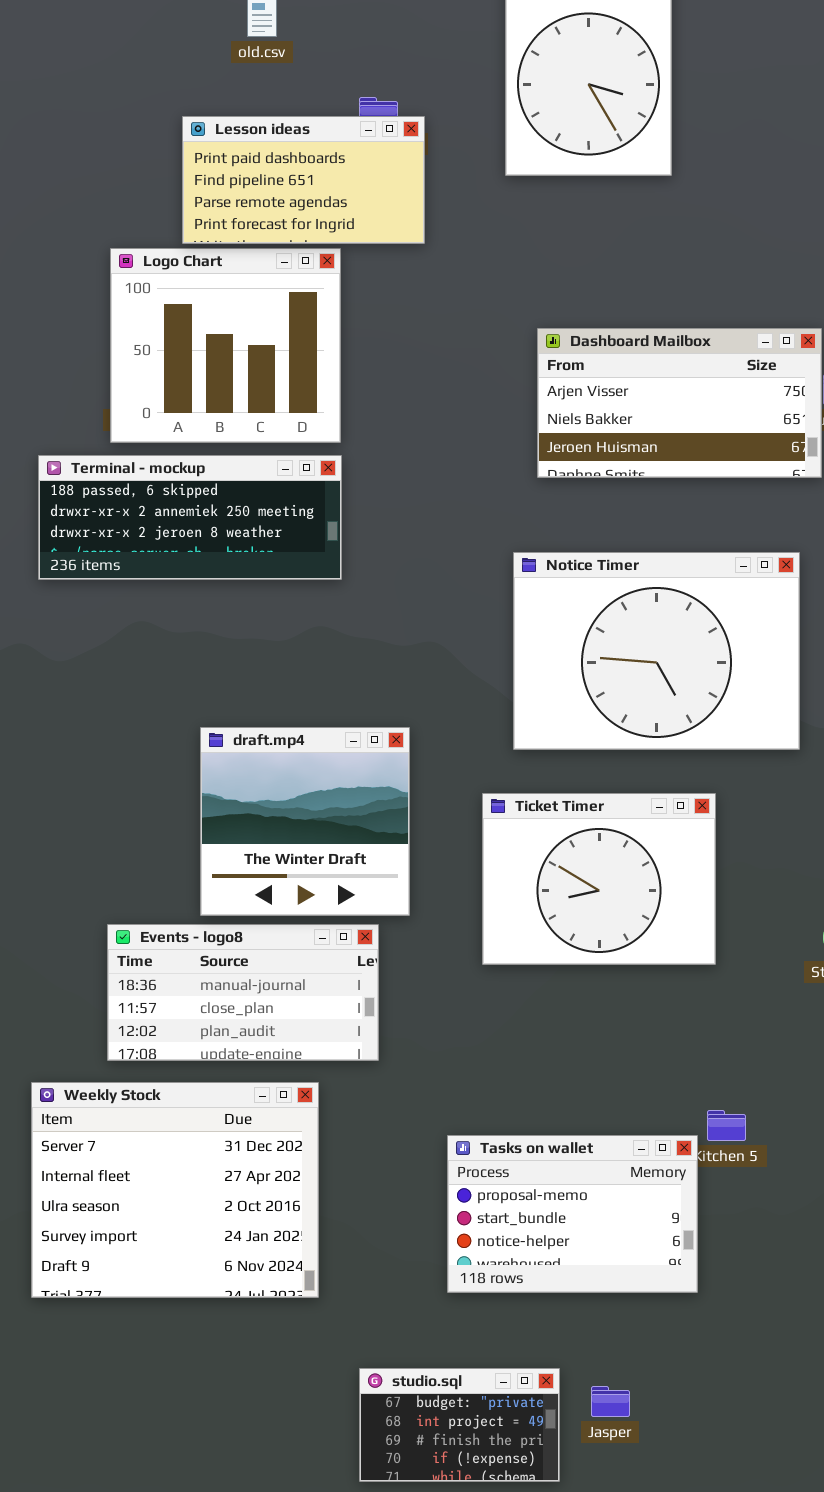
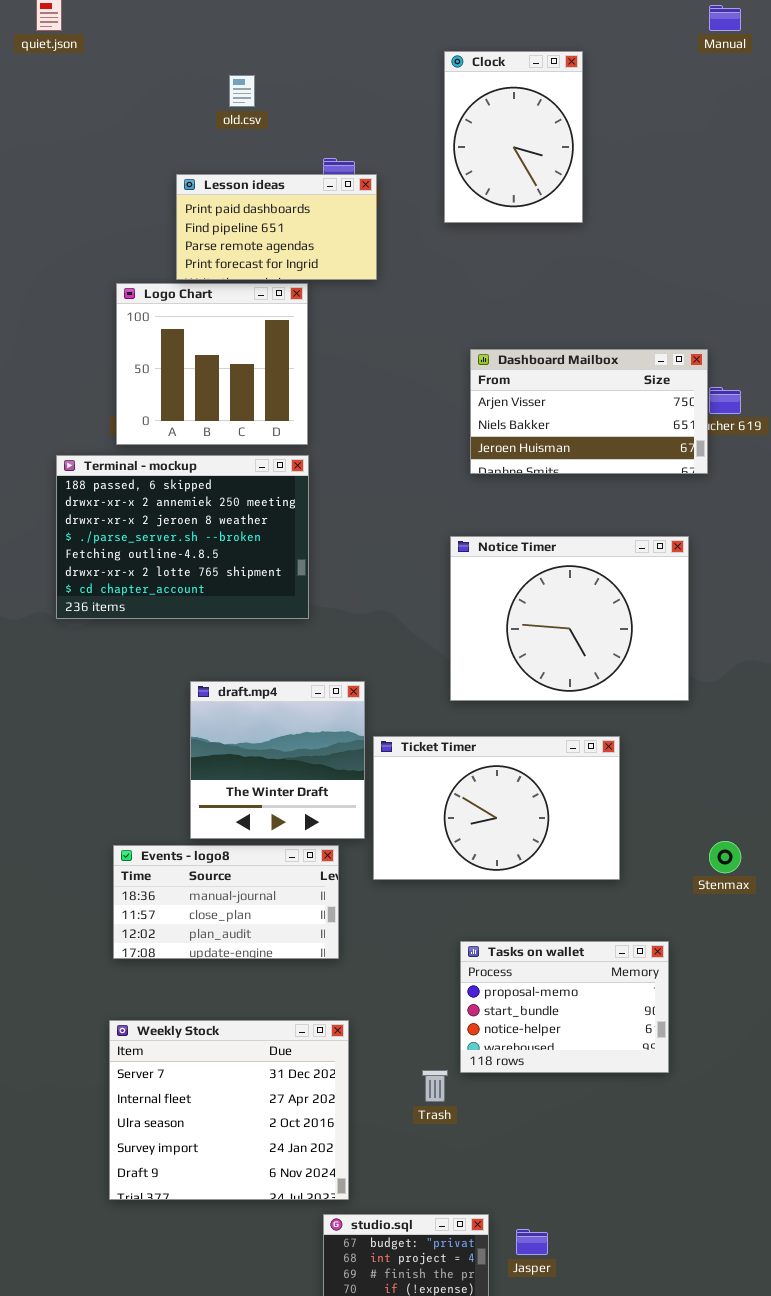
Terminal - mockup: [38,455,342,580] -> [56,455,309,619], resized
Ticket Timer: [482,793,716,965] -> [373,736,620,880], resized
Weekly Stock: [31,1082,319,1298] -> [109,1020,349,1200], moved
Tasks on wallet: [447,1135,698,1293] -> [460,941,669,1073], moved

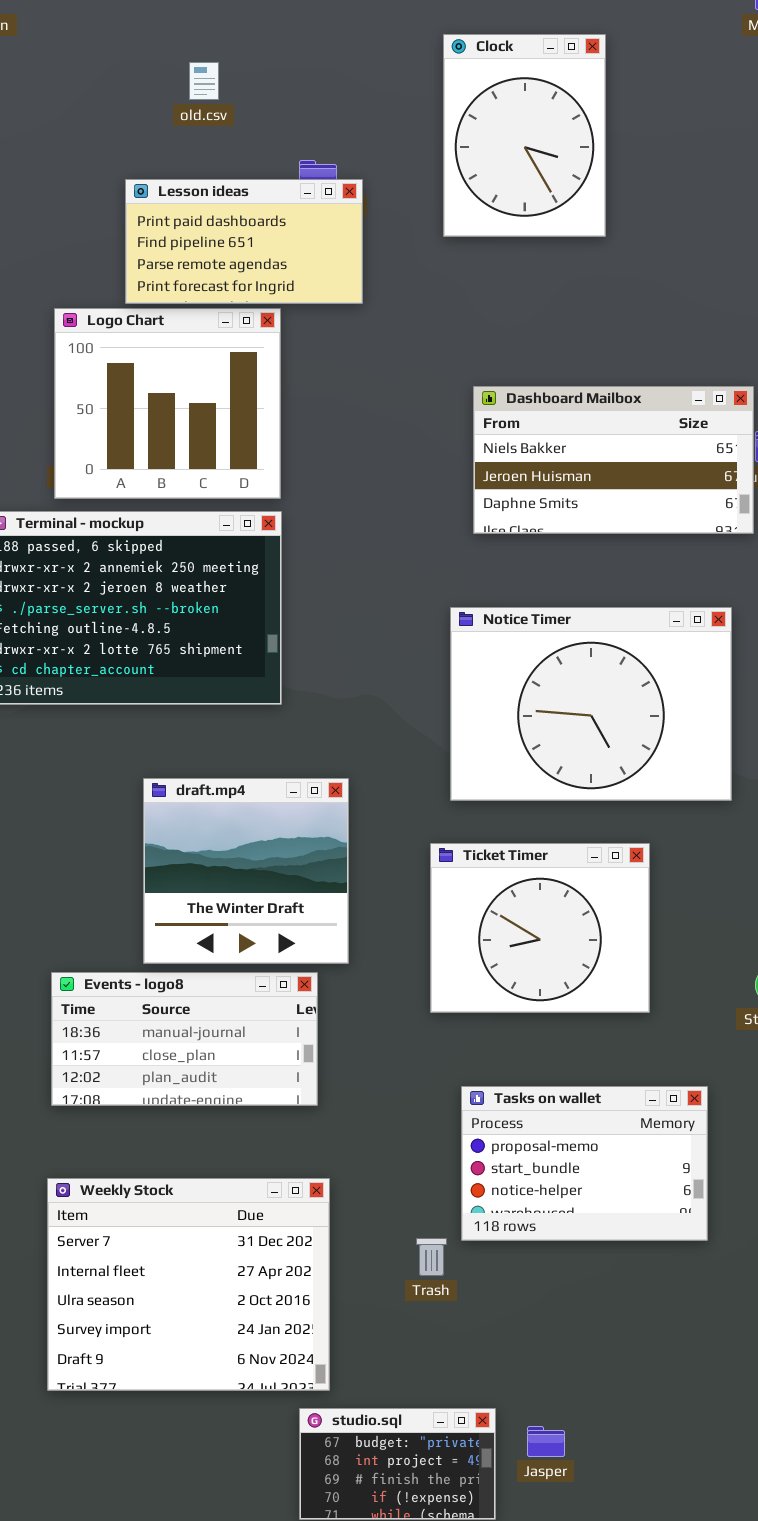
Dashboard Mailbox: [470,349,708,474] -> [473,386,754,534], scrolled down 1 row
Ticket Timer: [373,736,620,880] -> [430,843,650,1013], resized

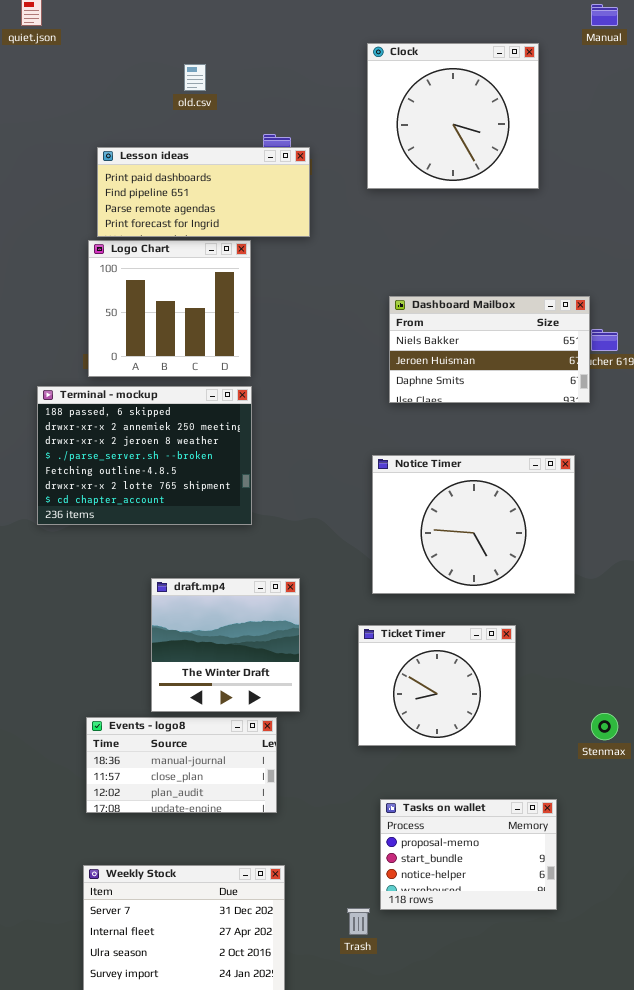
Clock: [443,34,606,237] -> [367,43,539,189], resized
Lesson ideas: [125,179,363,304] -> [97,147,310,237], resized

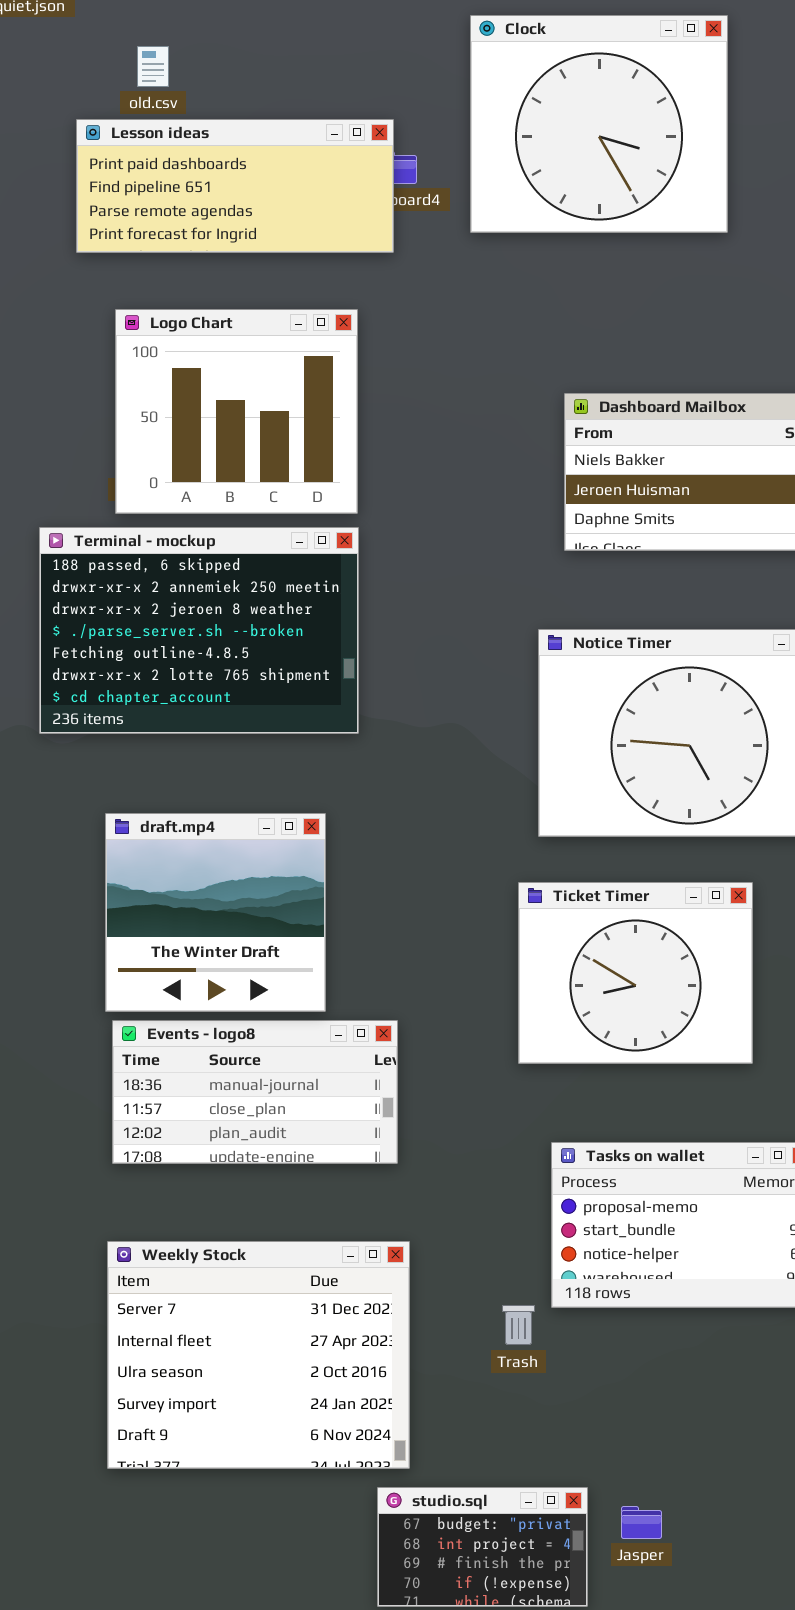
Clock: [367,43,539,189] -> [470,15,728,233], moved
old.csv: [184,64,206,91] -> [137,46,169,87], moved
Lesson ideas: [97,147,310,237] -> [76,119,394,253], moved
draft.mp4: [151,578,300,712] -> [105,813,326,1012], moved

